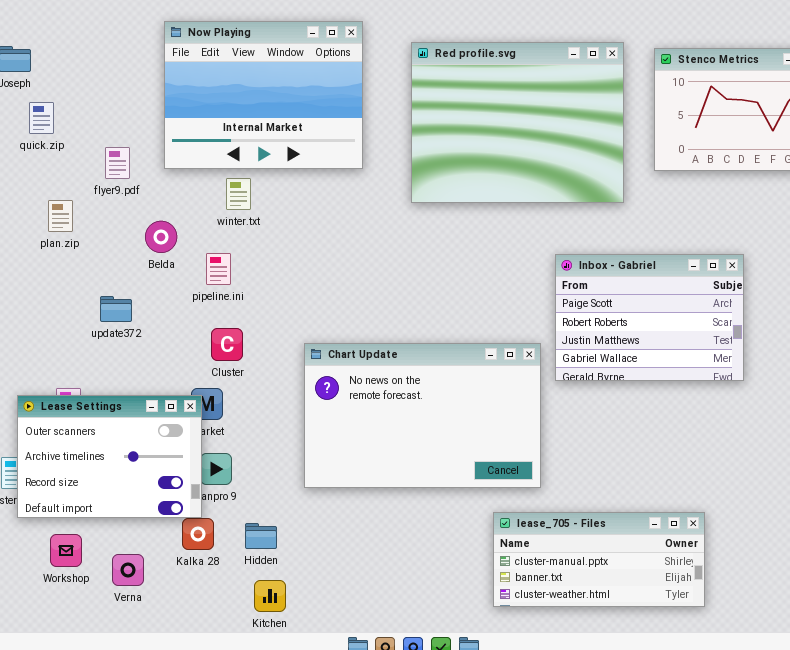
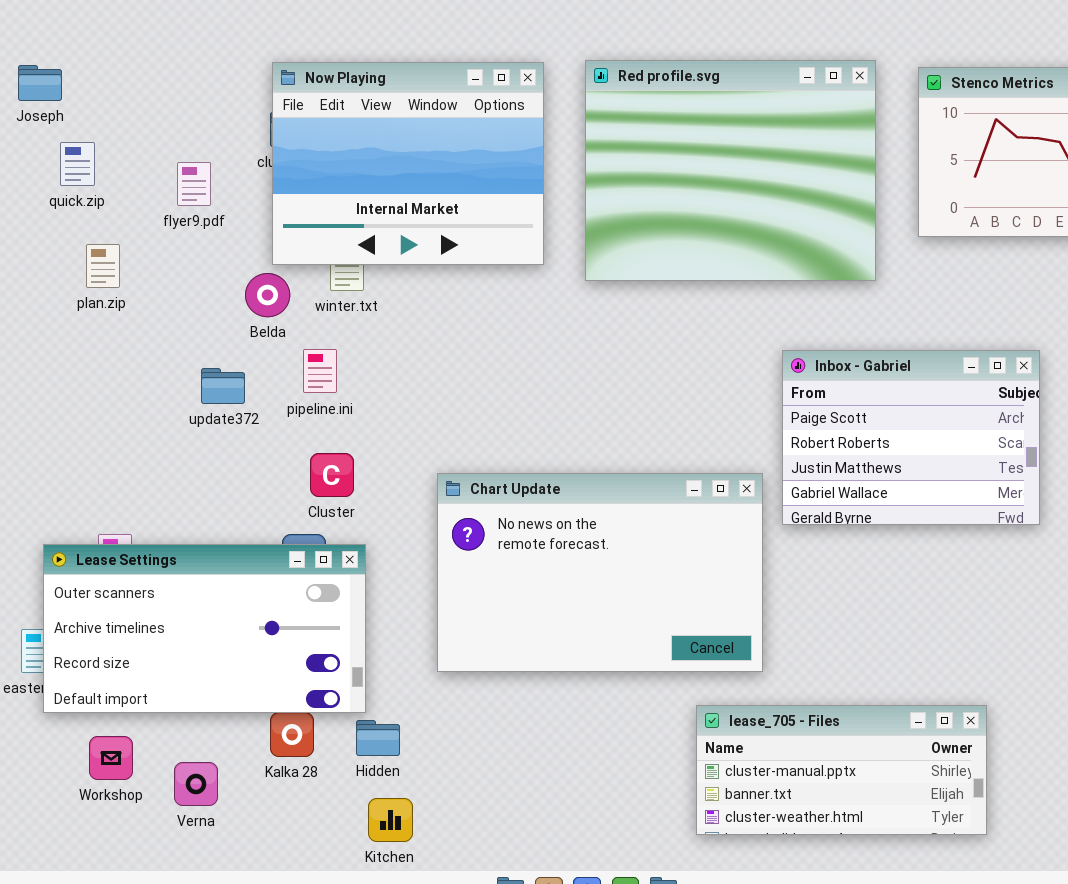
Now Playing: [164,21,363,169] -> [272,62,544,265], moved
flyer9.pdf: [105,147,130,179] -> [177,162,211,206], moved
plan.zip: [48,200,73,232] -> [86,244,120,288], moved
Belda: [145,221,177,253] -> [245,273,290,317], moved
update372: [100,296,132,322] -> [201,368,245,404], moved
Lease Settings: [17,395,202,518] -> [43,544,366,713], resized

